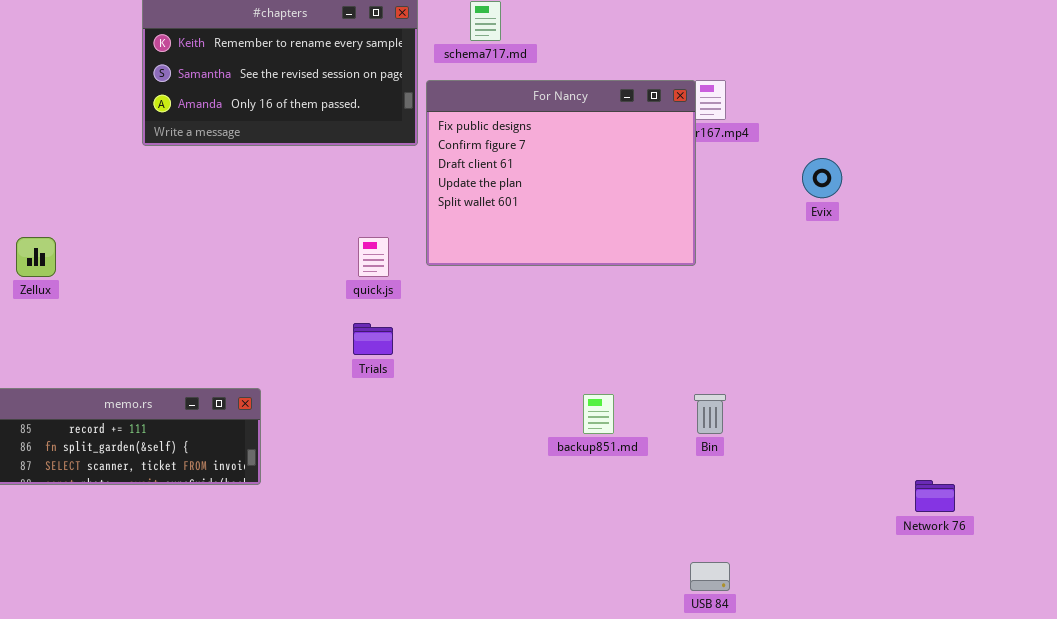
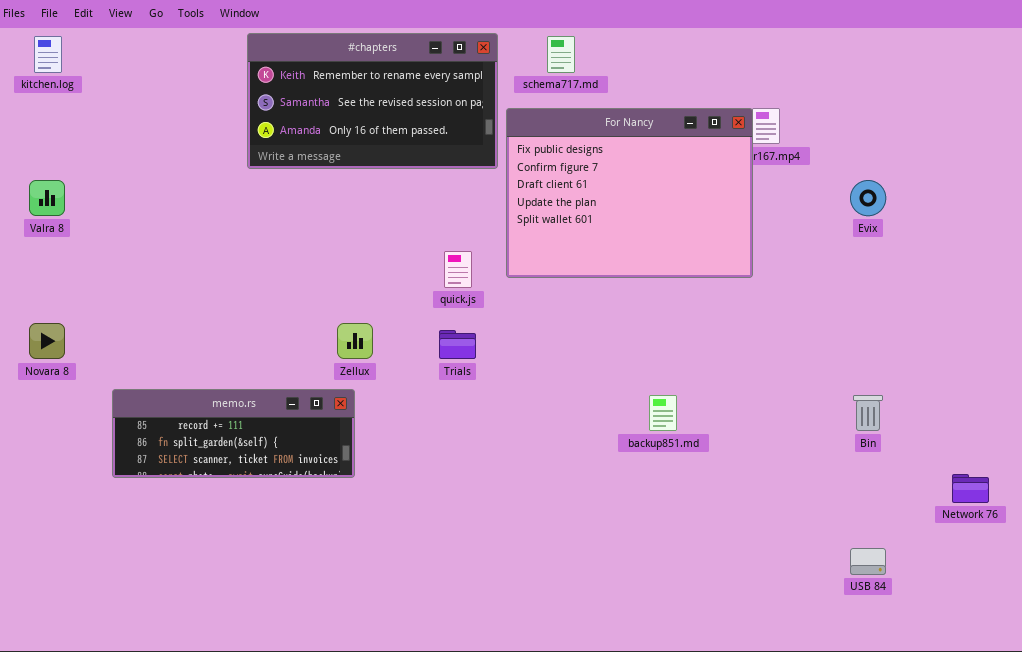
Zellux: [16,237,56,277] -> [337,323,373,359], moved
Bin: [694,394,726,434] -> [853,395,883,431], moved
USB 84: [690,562,730,591] -> [850,548,886,575], moved

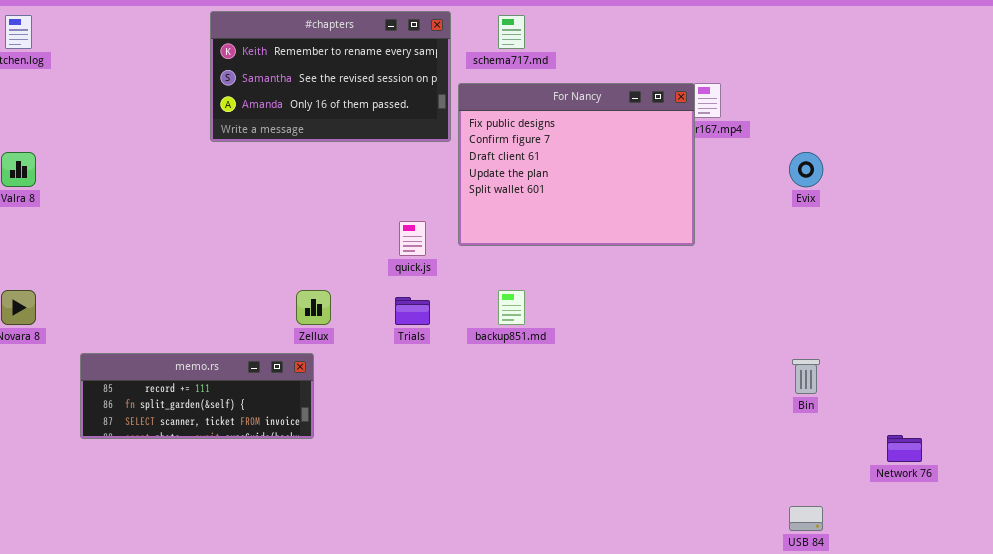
backup851.md: [649,395,677,431] -> [498,290,525,325], moved

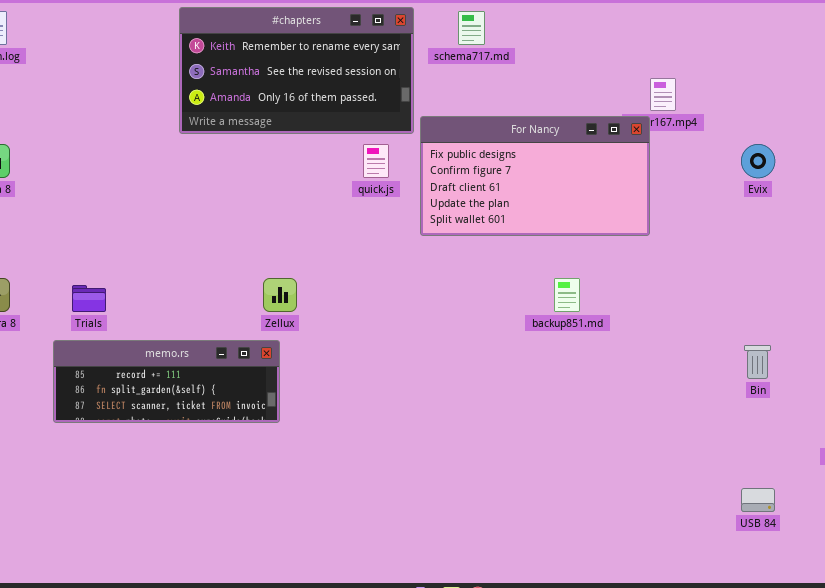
For Nancy: [458,83,695,246] -> [420,116,650,236], resized
quick.js: [399,221,426,256] -> [363,144,389,178], moved
backup851.md: [498,290,525,325] -> [554,278,580,312], moved
Trials: [395,297,430,325] -> [72,285,106,312], moved

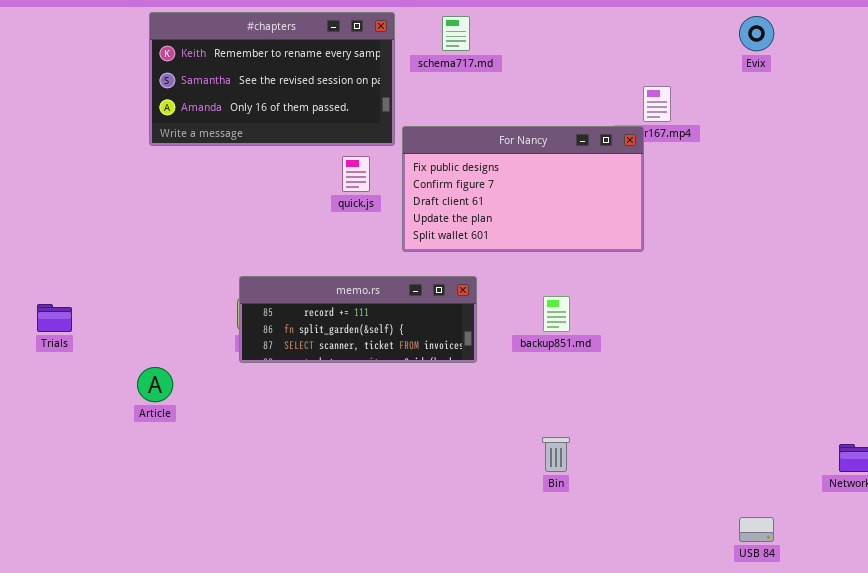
Evix: [741,144,775,178] -> [739,16,774,51], moved
memo.rs: [53,340,280,423] -> [239,276,477,363], moved
Bin: [744,345,771,379] -> [542,437,570,472], moved

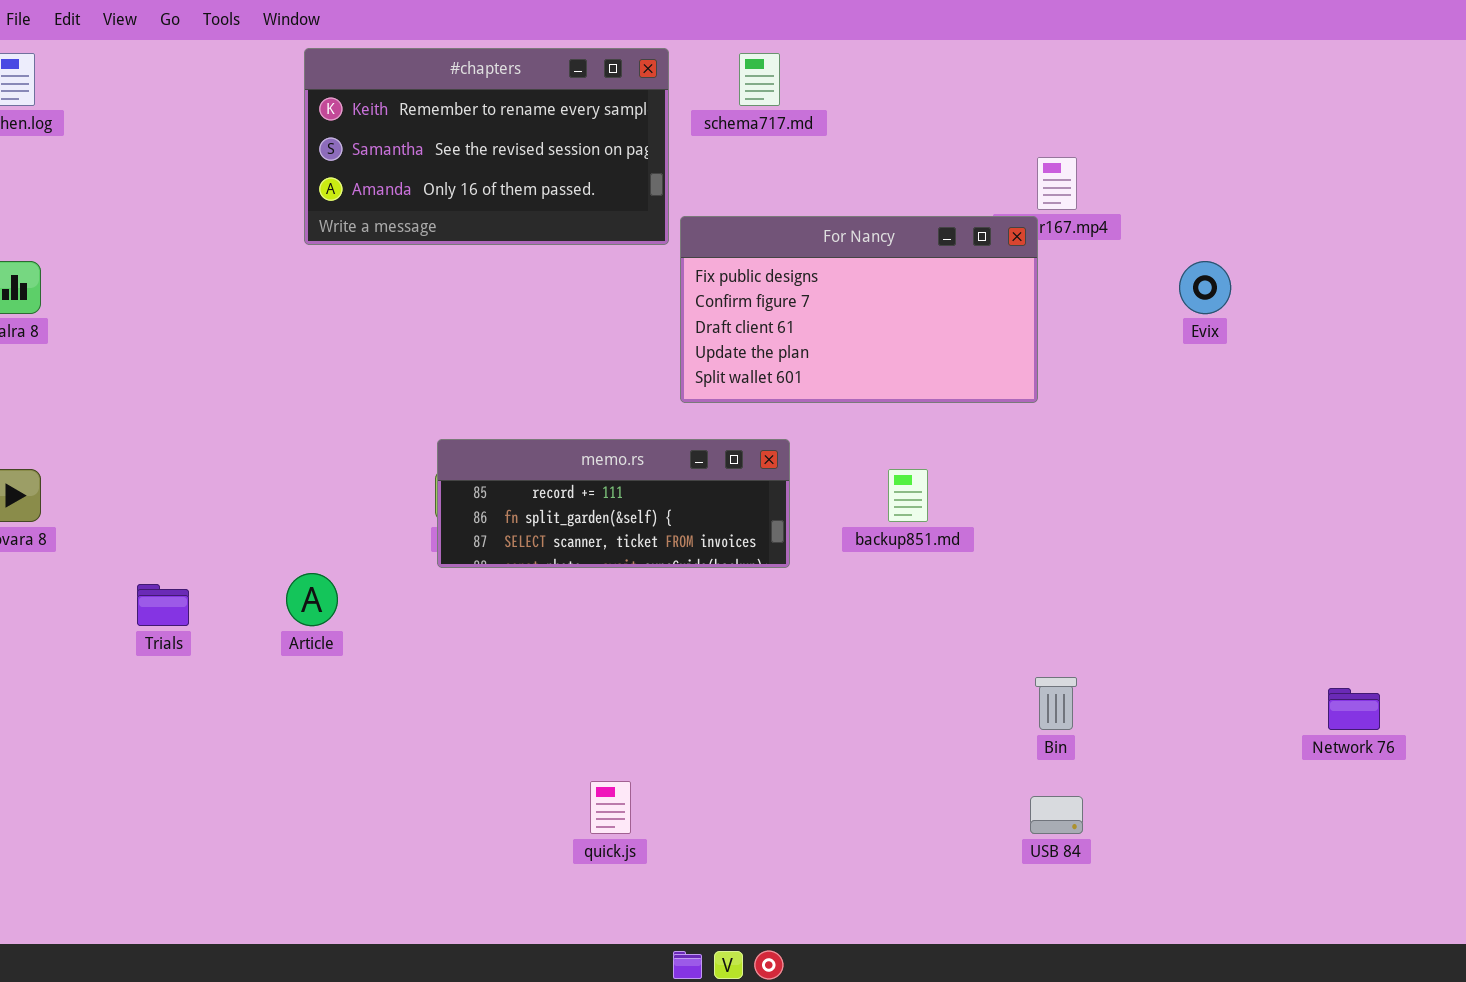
Evix: [739,16,774,51] -> [1179,261,1231,314], moved
quick.js: [342,156,370,192] -> [590,781,631,834], moved
Trials: [37,304,72,332] -> [137,584,189,626], moved
Bin: [542,437,570,472] -> [1035,677,1077,730], moved
USB 84: [739,517,774,542] -> [1030,796,1083,834], moved

